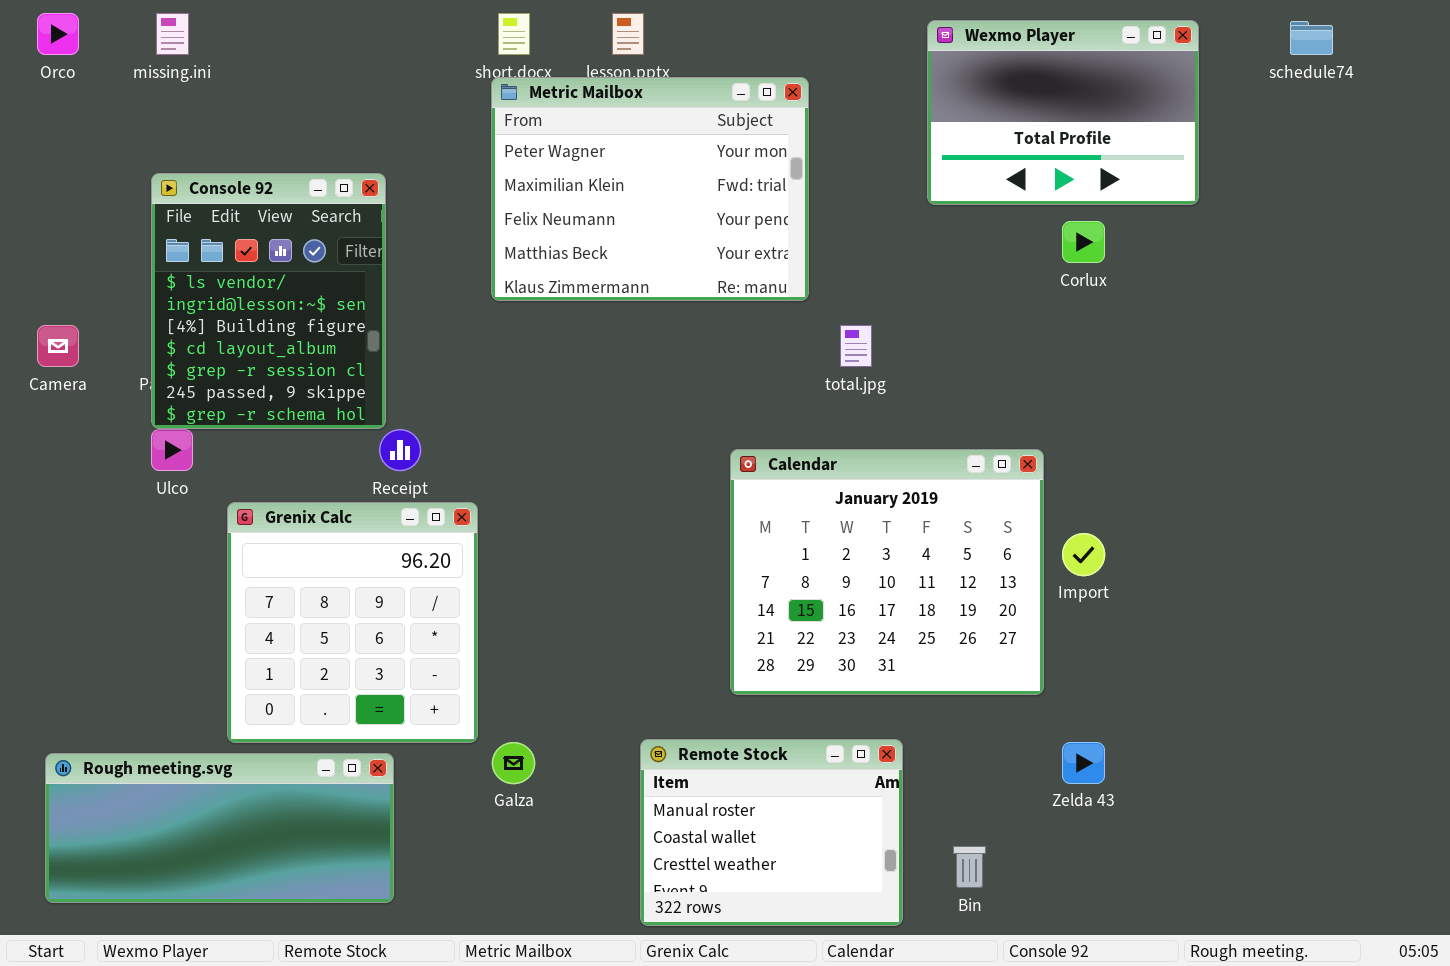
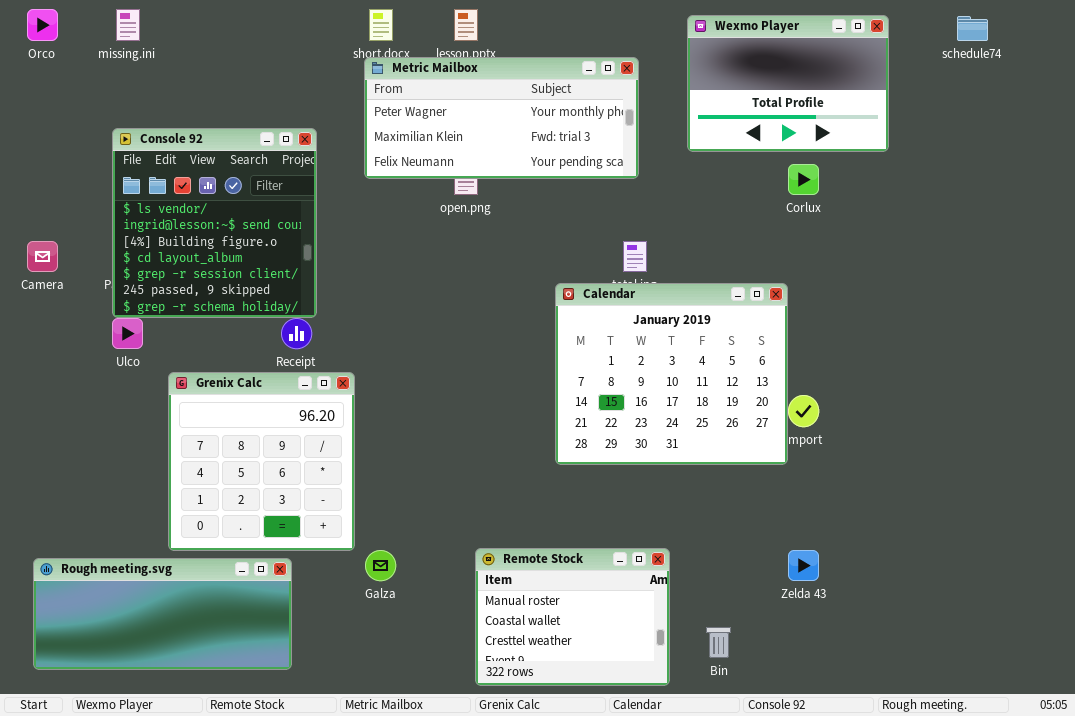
Metric Mailbox: [491,77,809,301] -> [364,57,639,179], resized
Console 92: [151,173,386,429] -> [112,128,317,318], resized
Calendar: [730,449,1044,695] -> [555,283,788,465], moved

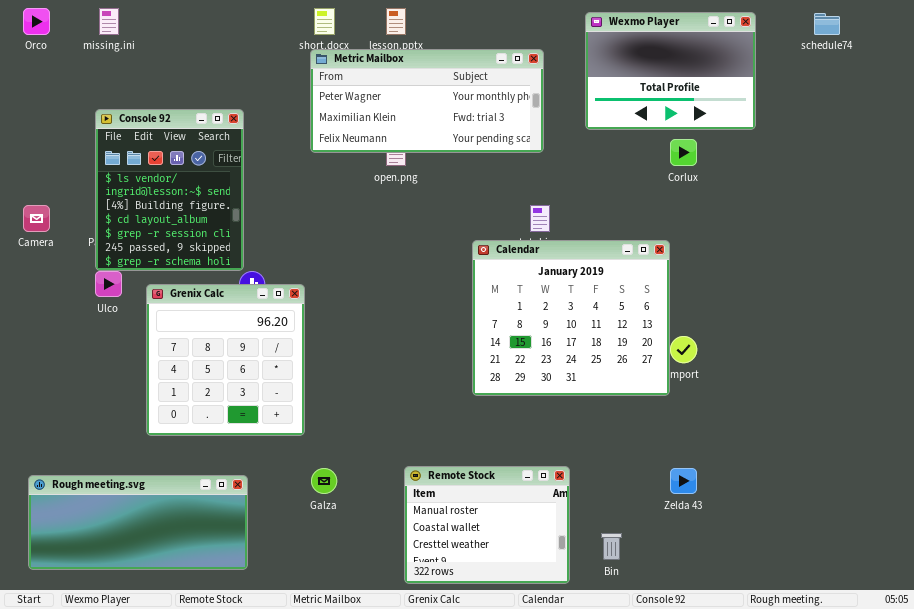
Console 92: [112,128,317,318] -> [95,109,244,271], resized
Grenix Calc: [168,372,355,551] -> [146,284,305,436], moved

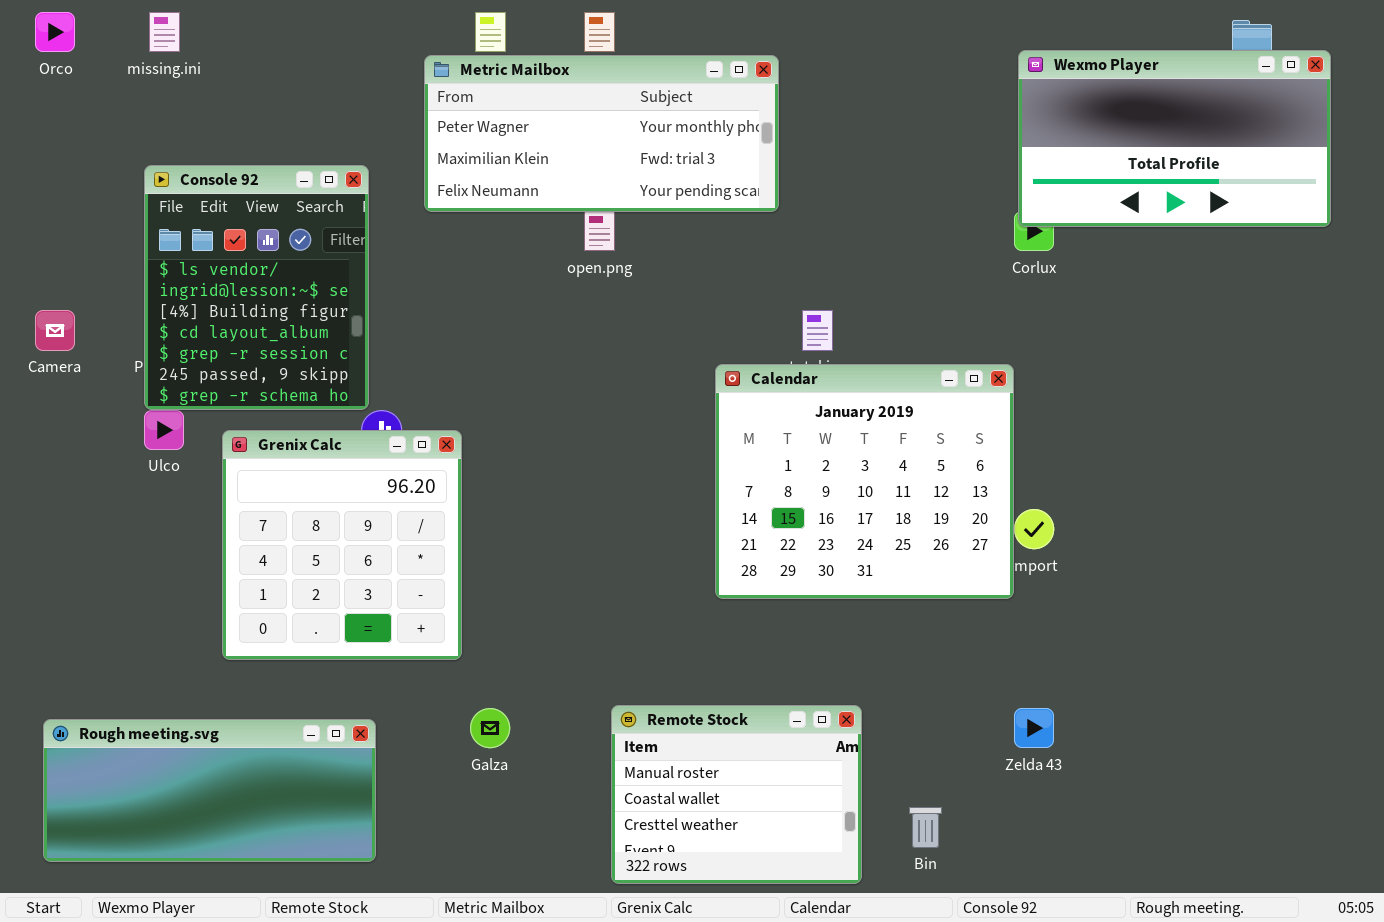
Wexmo Player: [585,12,756,130] -> [1018,50,1331,227], moved, resized
Metric Mailbox: [310,49,544,153] -> [424,55,779,212], moved

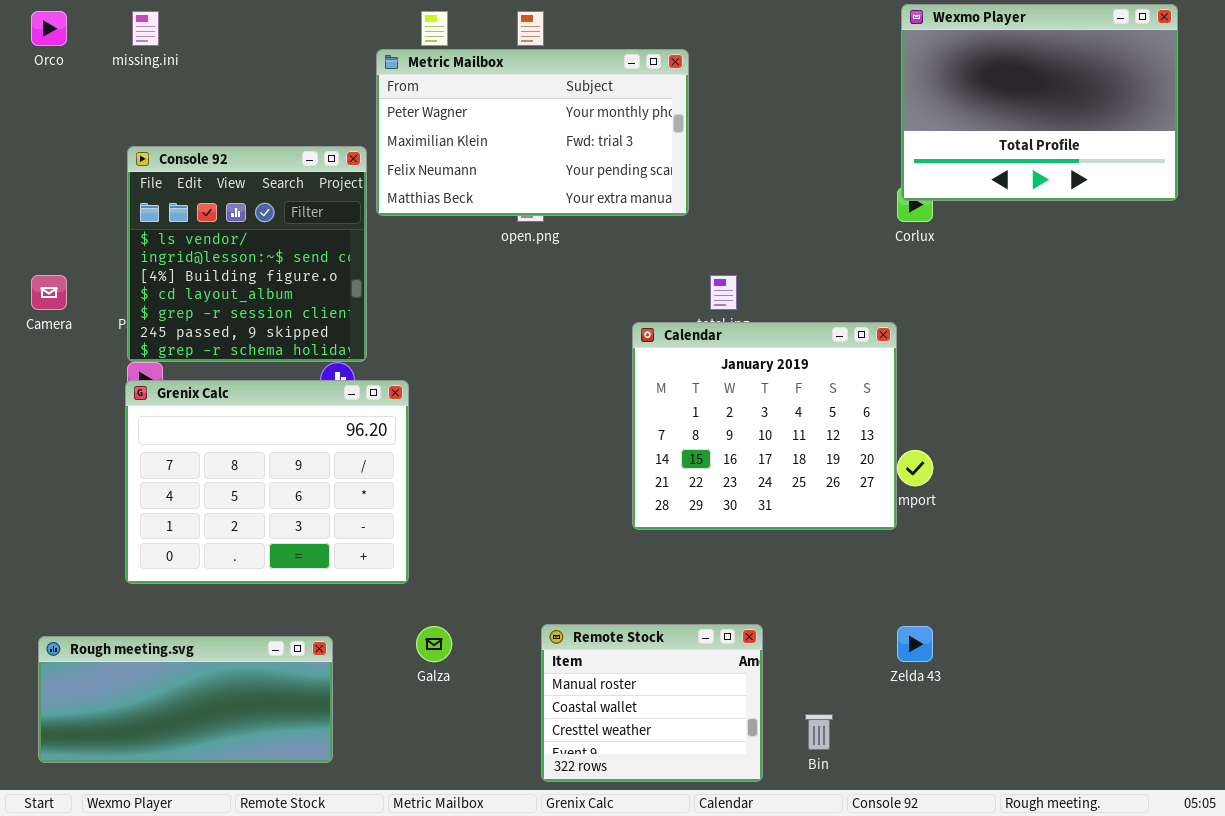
Wexmo Player: [1018,50,1331,227] -> [901,4,1178,201], resized
Metric Mailbox: [424,55,779,212] -> [376,49,689,216], resized
Console 92: [144,165,369,410] -> [127,146,367,362], resized
Grenix Calc: [222,430,462,660] -> [125,380,409,584], resized

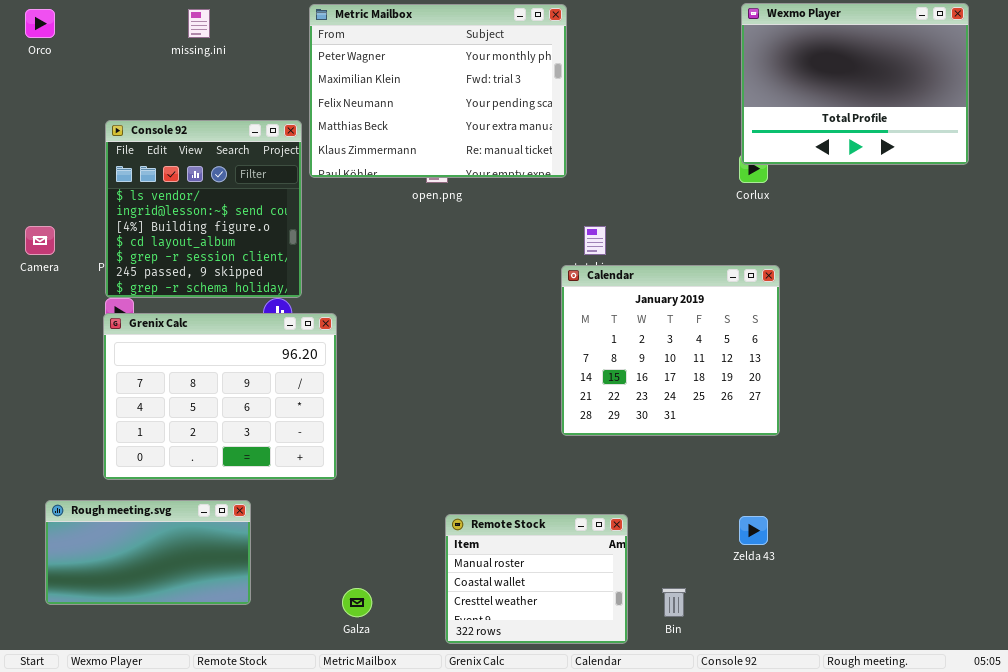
missing.ini: [132,11,159,46] -> [188,9,210,38], moved
Metric Mailbox: [376,49,689,216] -> [309,4,567,178], resized
Calendar: [632,322,897,530] -> [561,265,780,436], moved
Galza: [416,626,452,662] -> [342,588,372,617], moved
Rough meeting.svg: [38,636,333,763] -> [45,500,251,605], moved, resized

